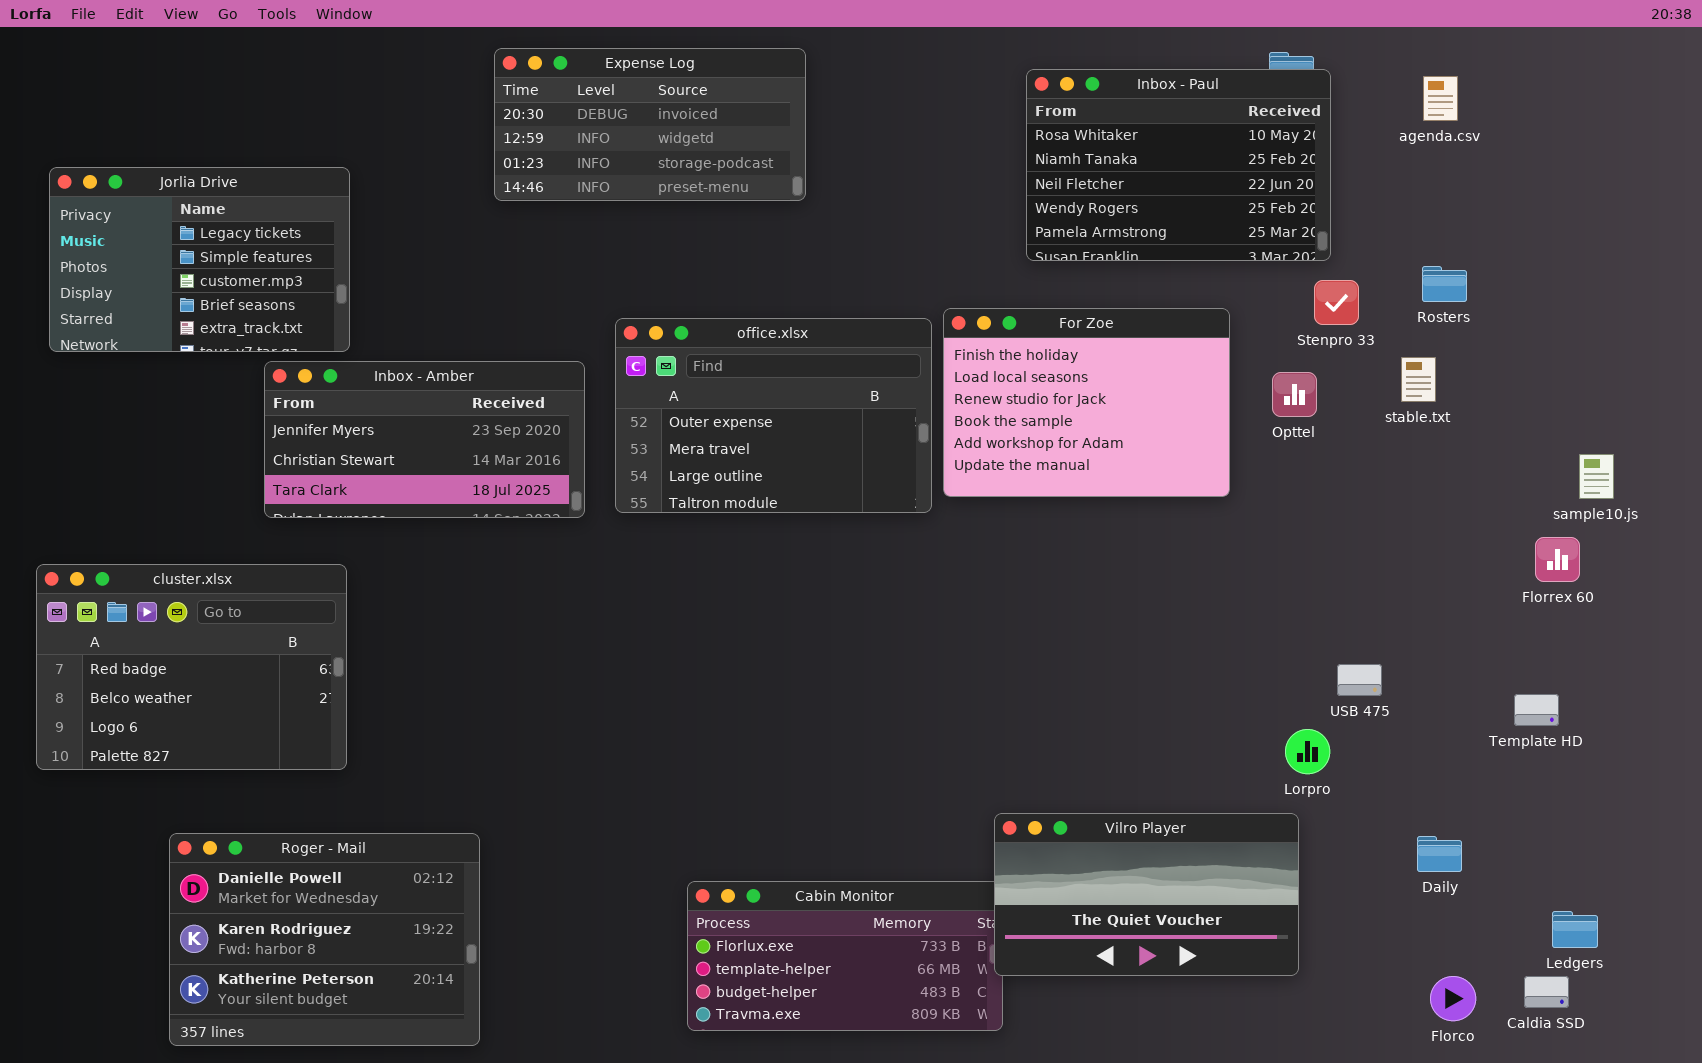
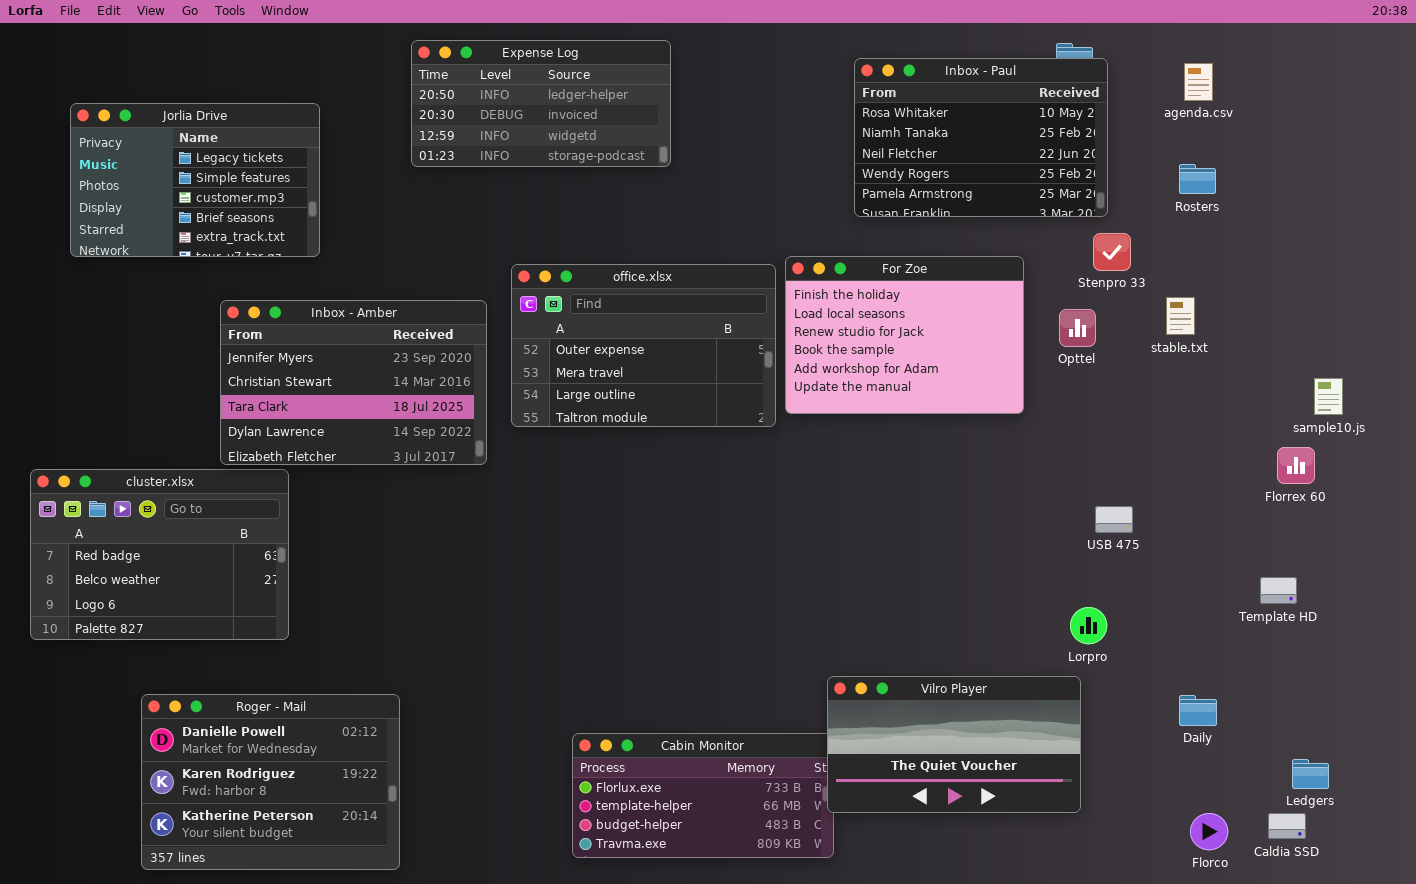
Expense Log: [494,48,806,201] -> [411,40,671,167], scrolled up 1 row
Jorlia Drive: [49,167,350,352] -> [70,103,320,257], moved
Rosters: [1422,266,1467,302] -> [1179,164,1216,194], moved
Inbox - Amber: [264,361,585,518] -> [220,300,487,465], resized
USB 475: [1337,664,1382,696] -> [1095,506,1133,533], moved

